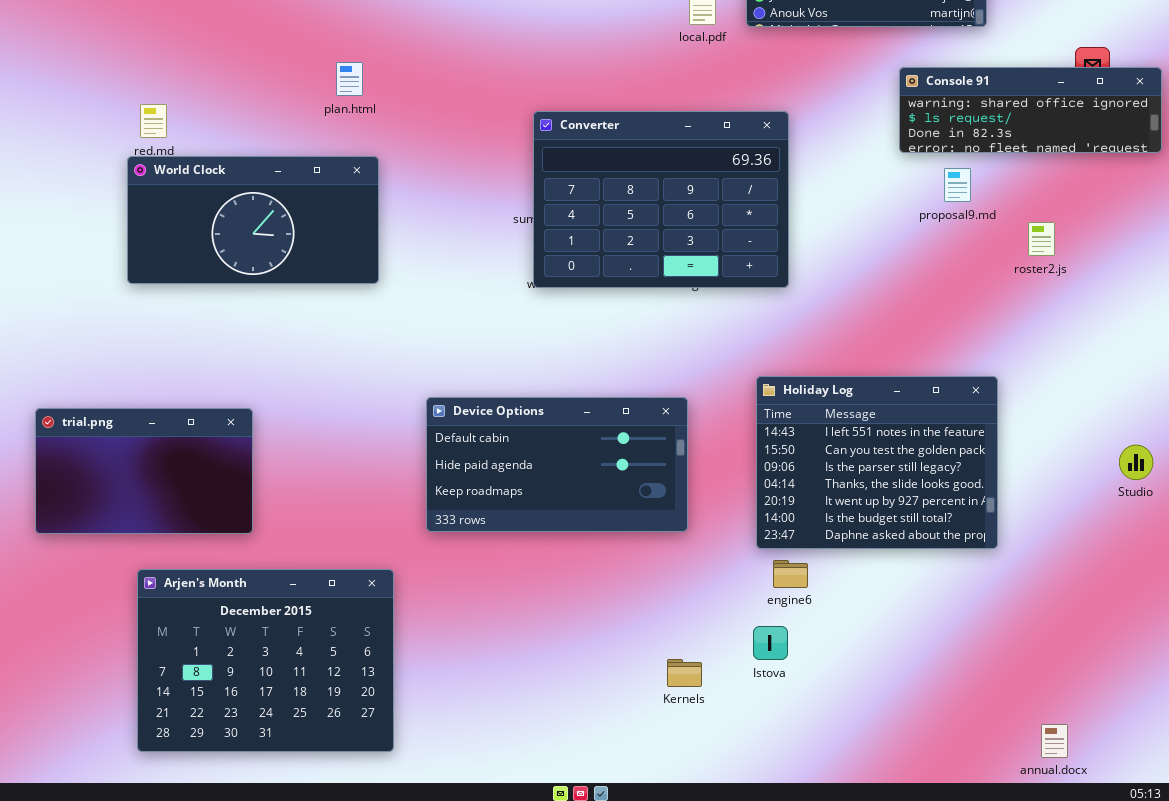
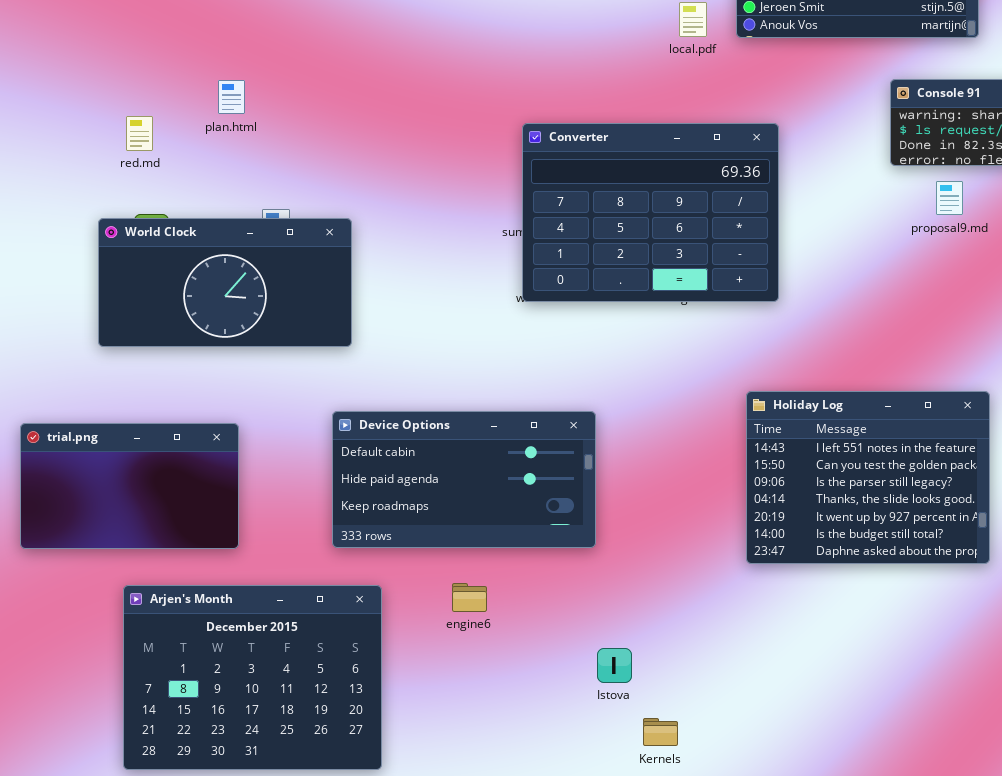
plan.html: [336,62,363,96] -> [218,80,245,114], moved
World Clock: [127,156,379,284] -> [98,218,352,347], moved
Device Options: [426,397,688,532] -> [332,411,596,548], moved
engine6: [773,560,808,588] -> [452,583,487,612], moved
Istova: [753,626,788,660] -> [597,648,632,683], moved
Kernels: [667,659,702,687] -> [643,718,678,746], moved

